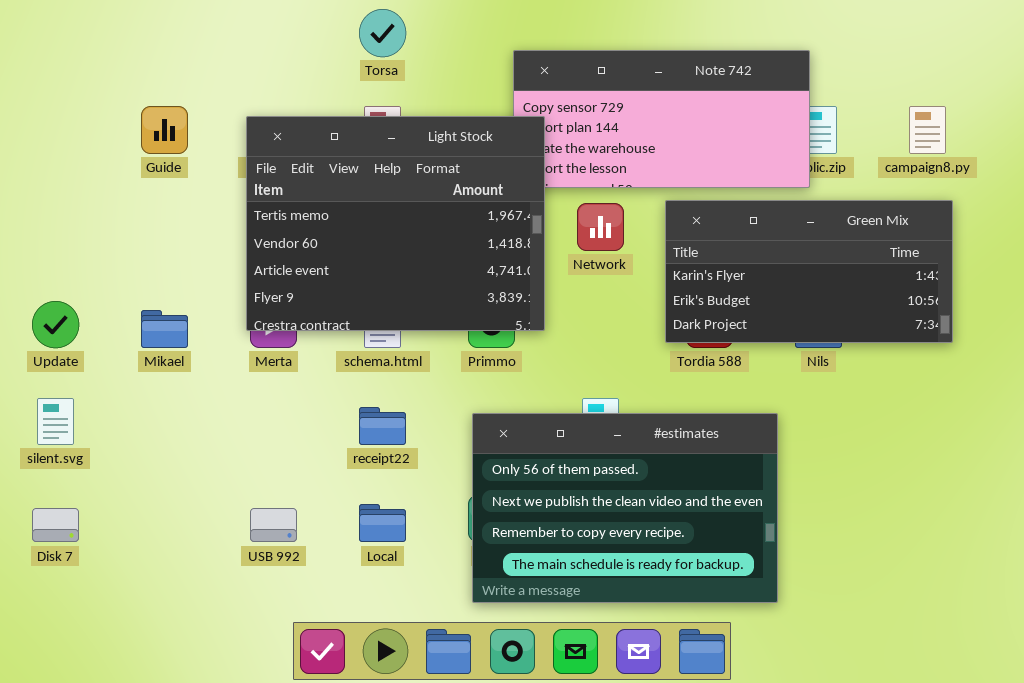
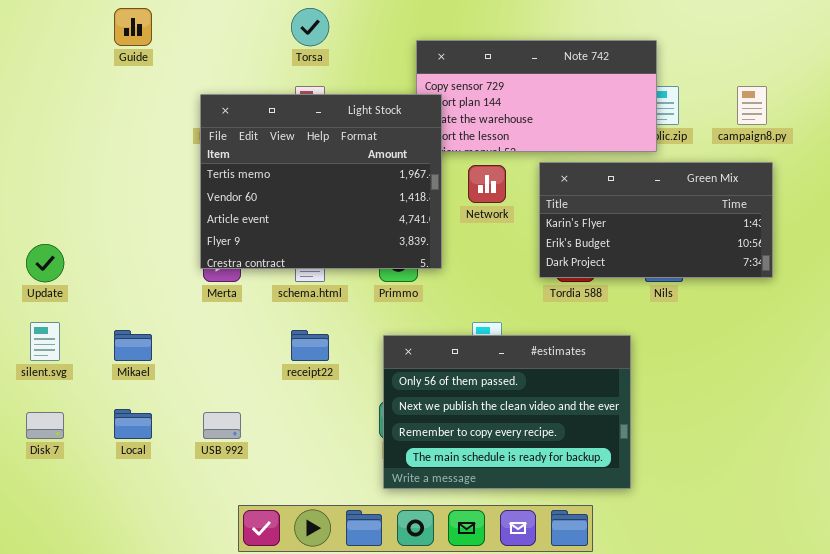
Guide: [141,106,188,154] -> [114,8,152,46], moved
Mikael: [141,310,188,348] -> [114,330,152,361], moved
Local: [359,504,406,542] -> [114,409,152,439], moved

